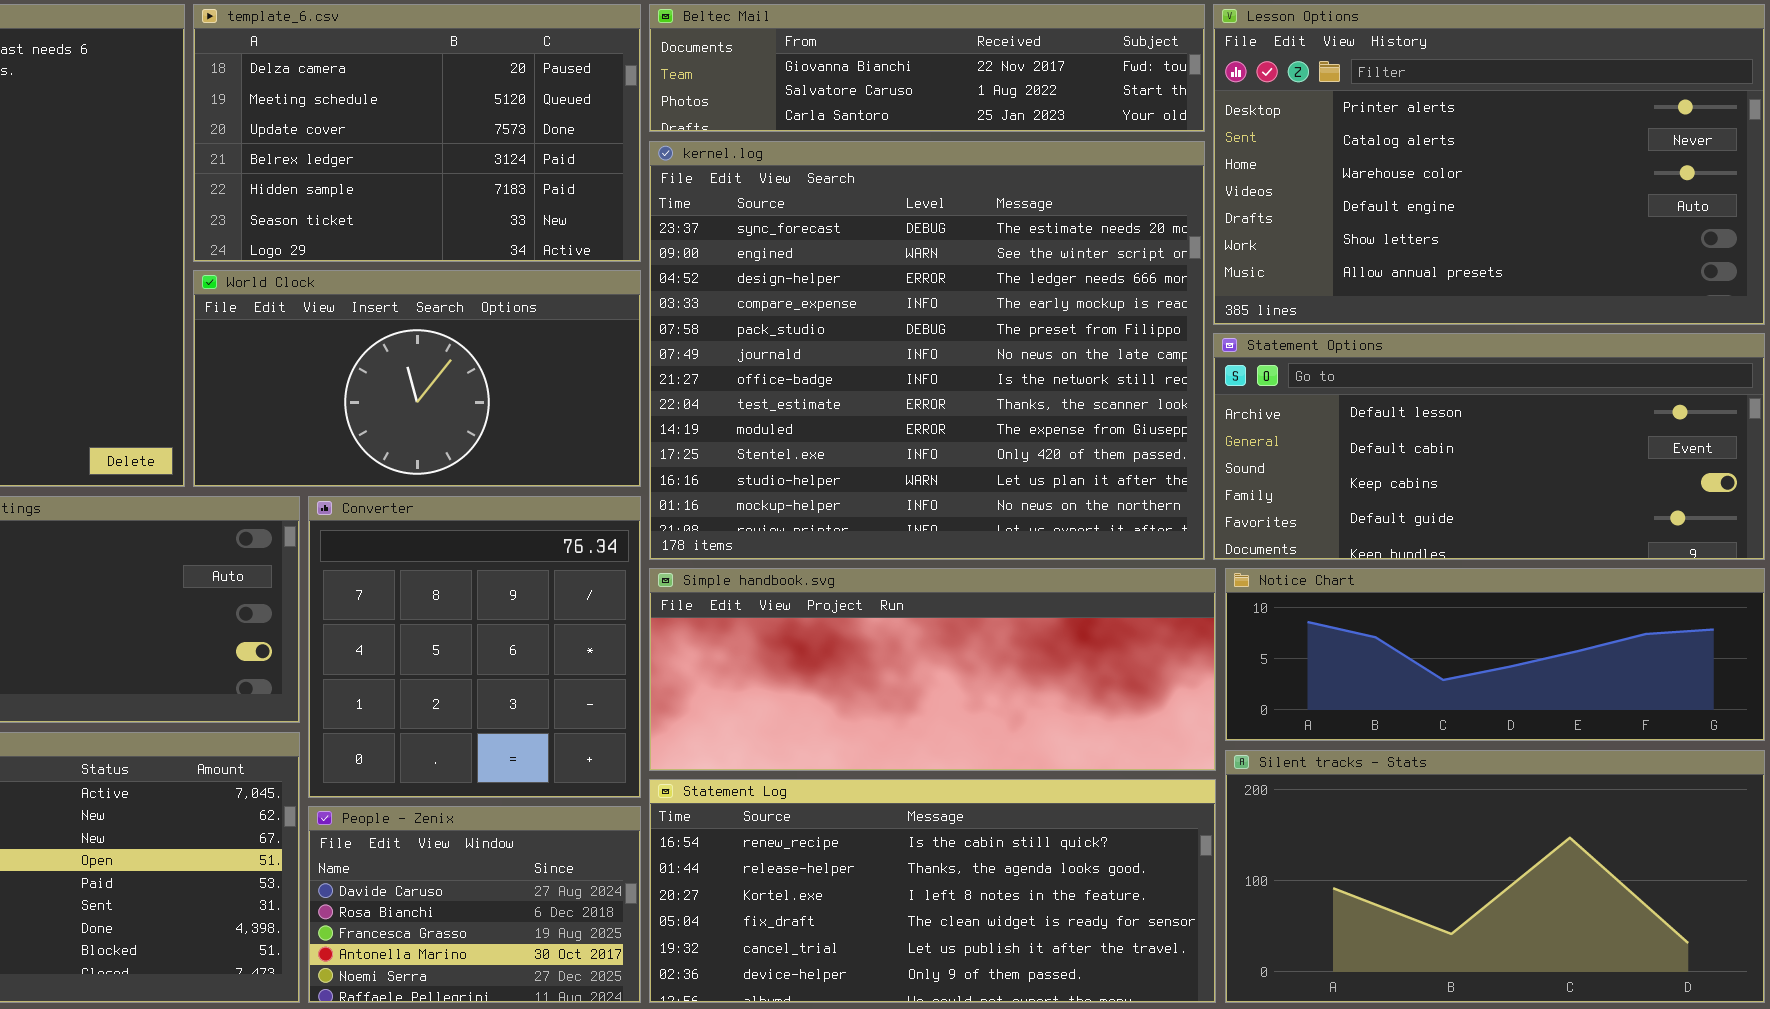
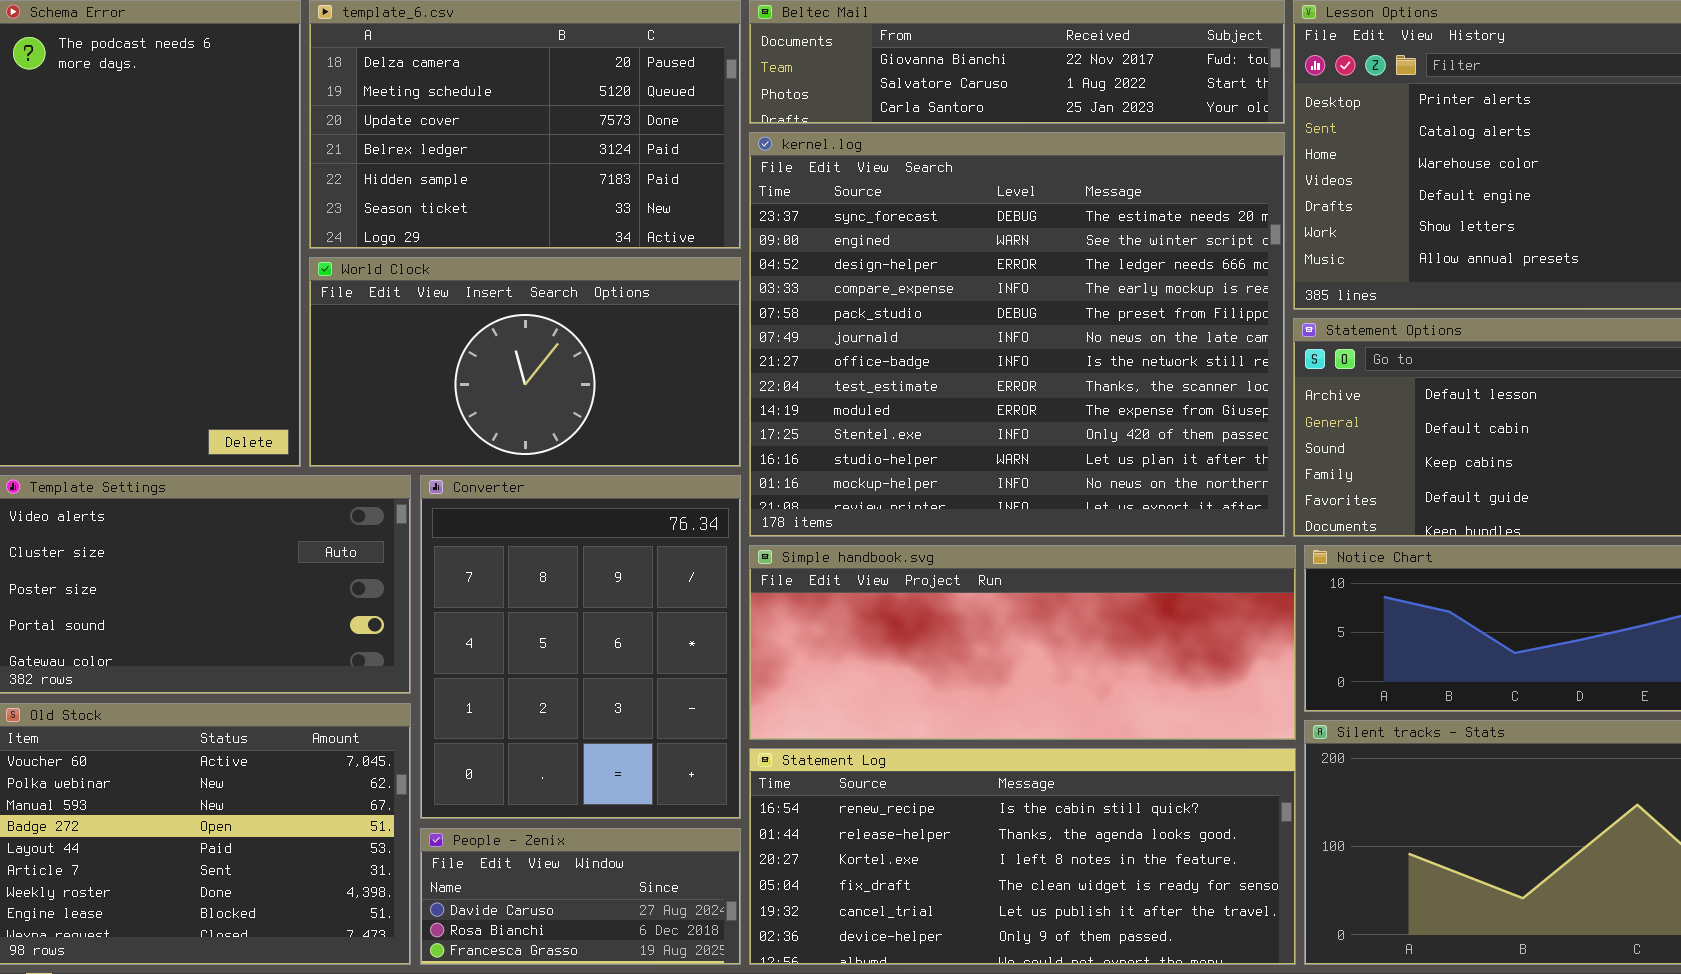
Converter: [308,496,641,798] -> [420,475,741,819], resized
People - Zenix: [308,806,641,1003] -> [420,828,741,965], resized

